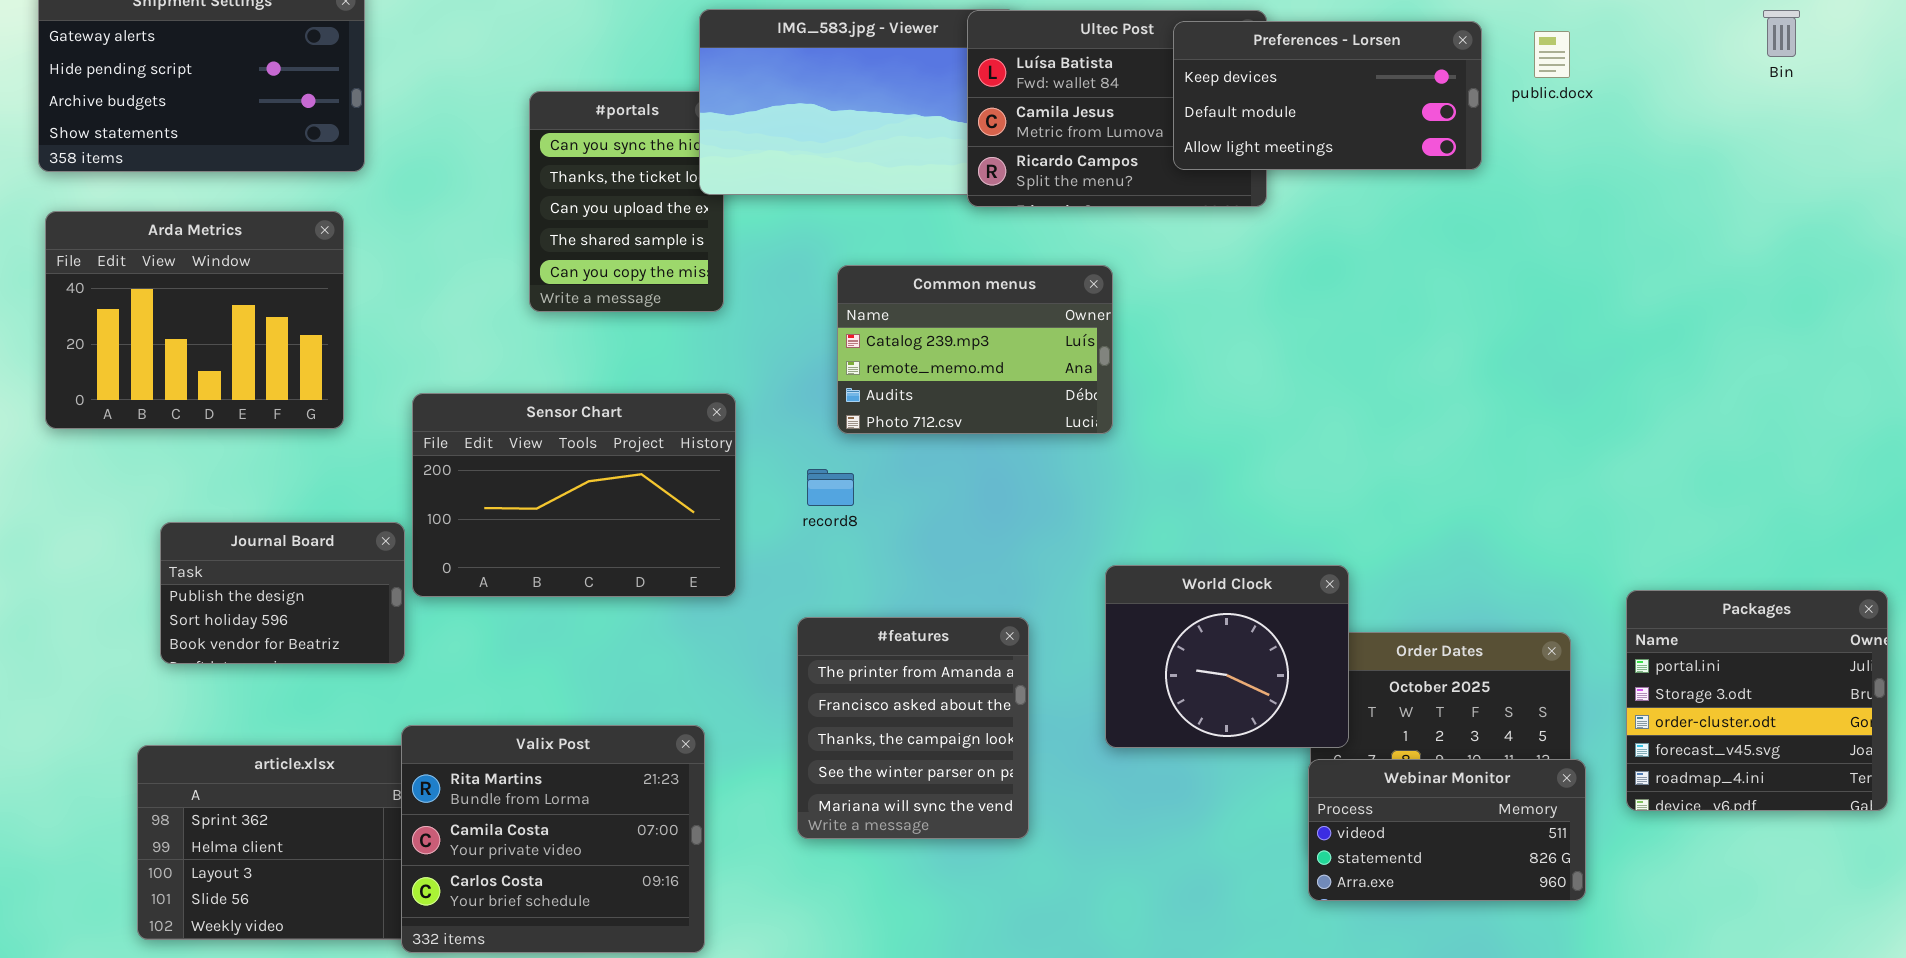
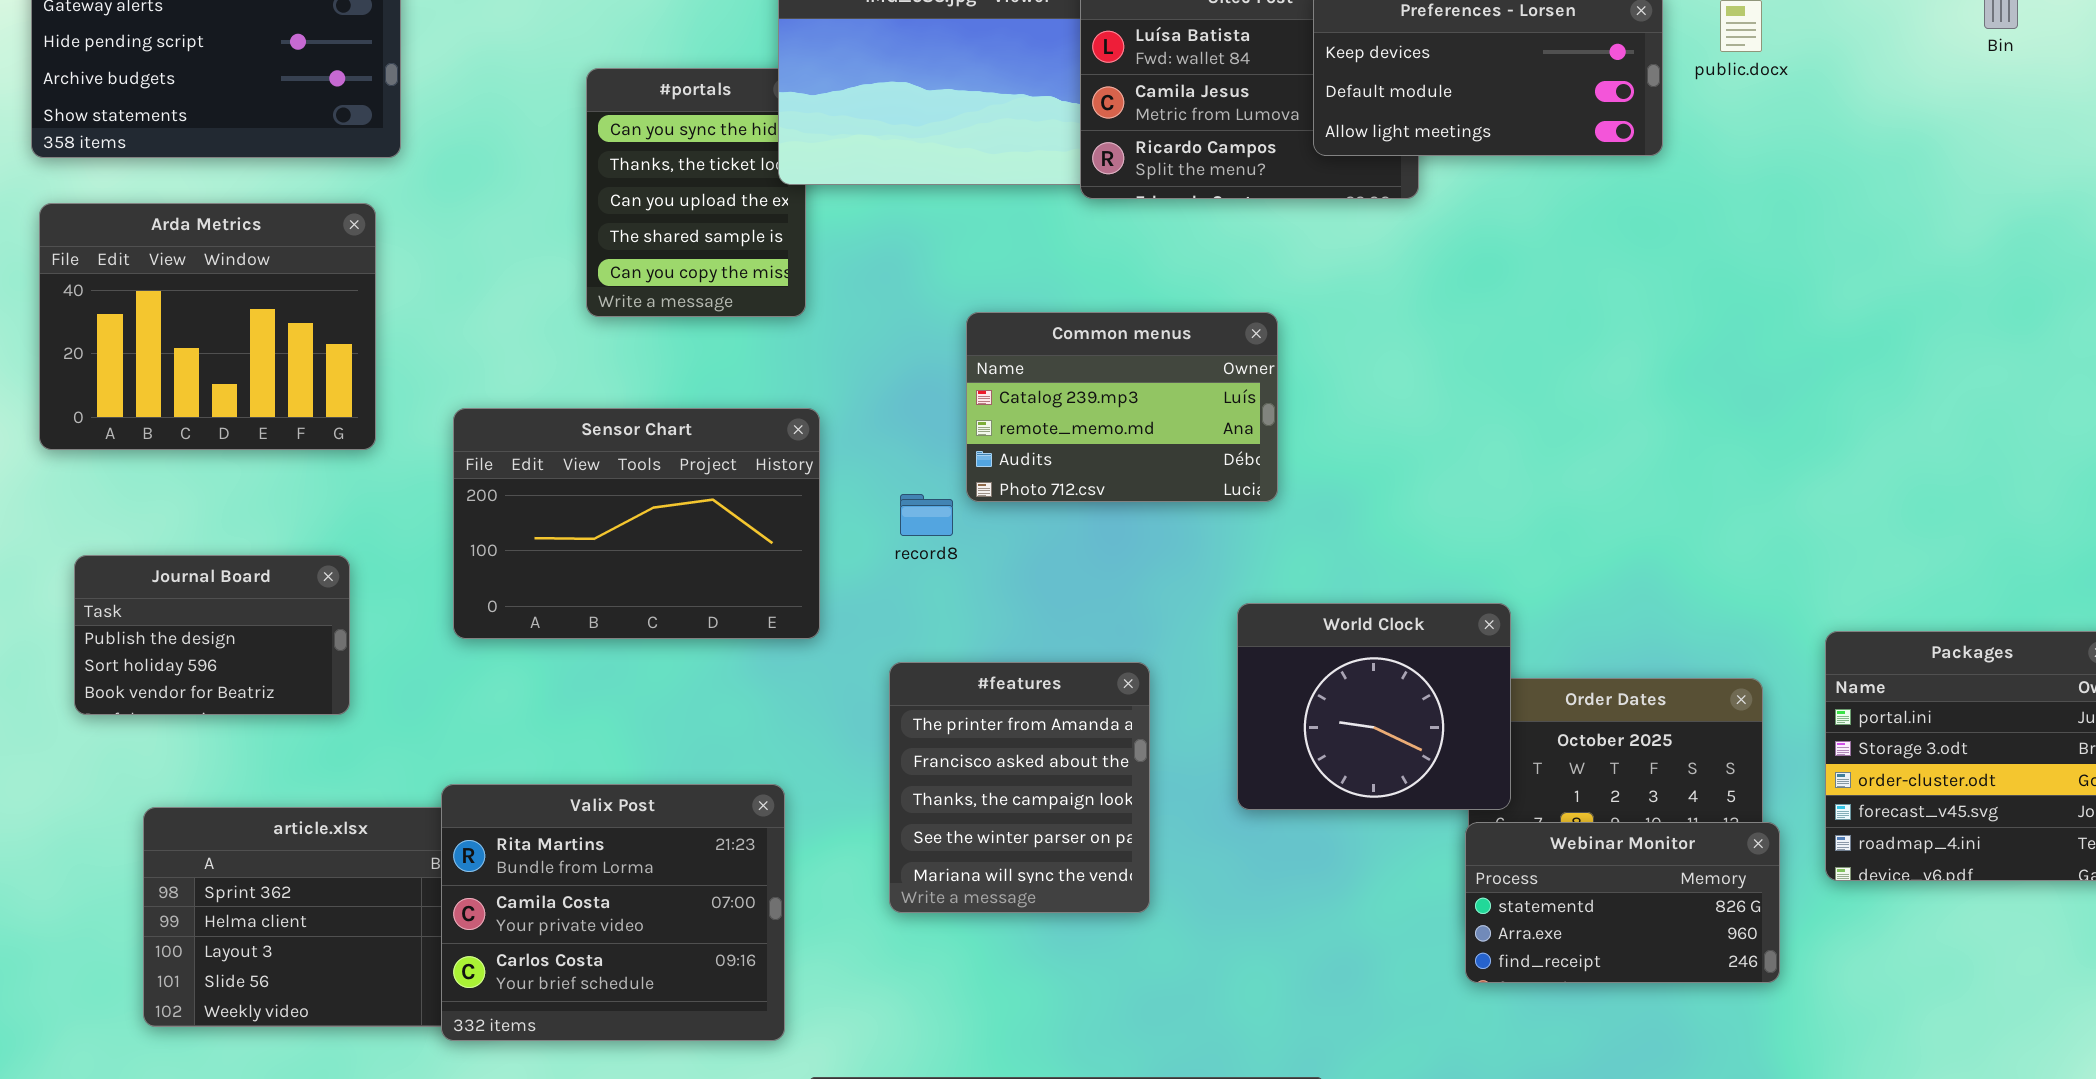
Common menus: [837,265,1113,434] -> [966,312,1278,502], moved
Journal Board: [160,522,405,664] -> [74,555,350,715], moved
Webinar Monitor: [1308,759,1586,901] -> [1465,822,1780,983], scrolled down 1 row

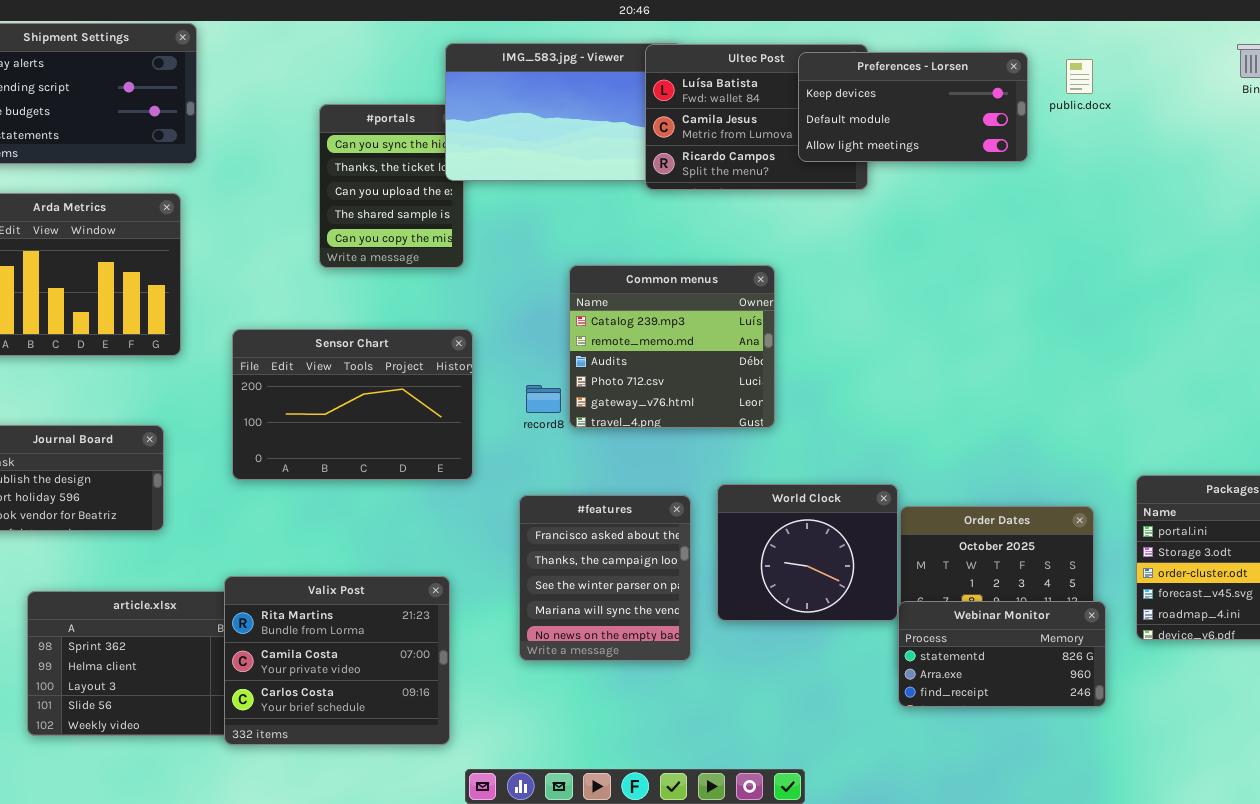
Common menus: [966,312,1278,502] -> [569,265,775,428], resized
World Clock: [1237,603,1511,810] -> [717,484,898,621], moved
#features: [889,662,1150,913] -> [519,495,691,661], scrolled down 1 row

